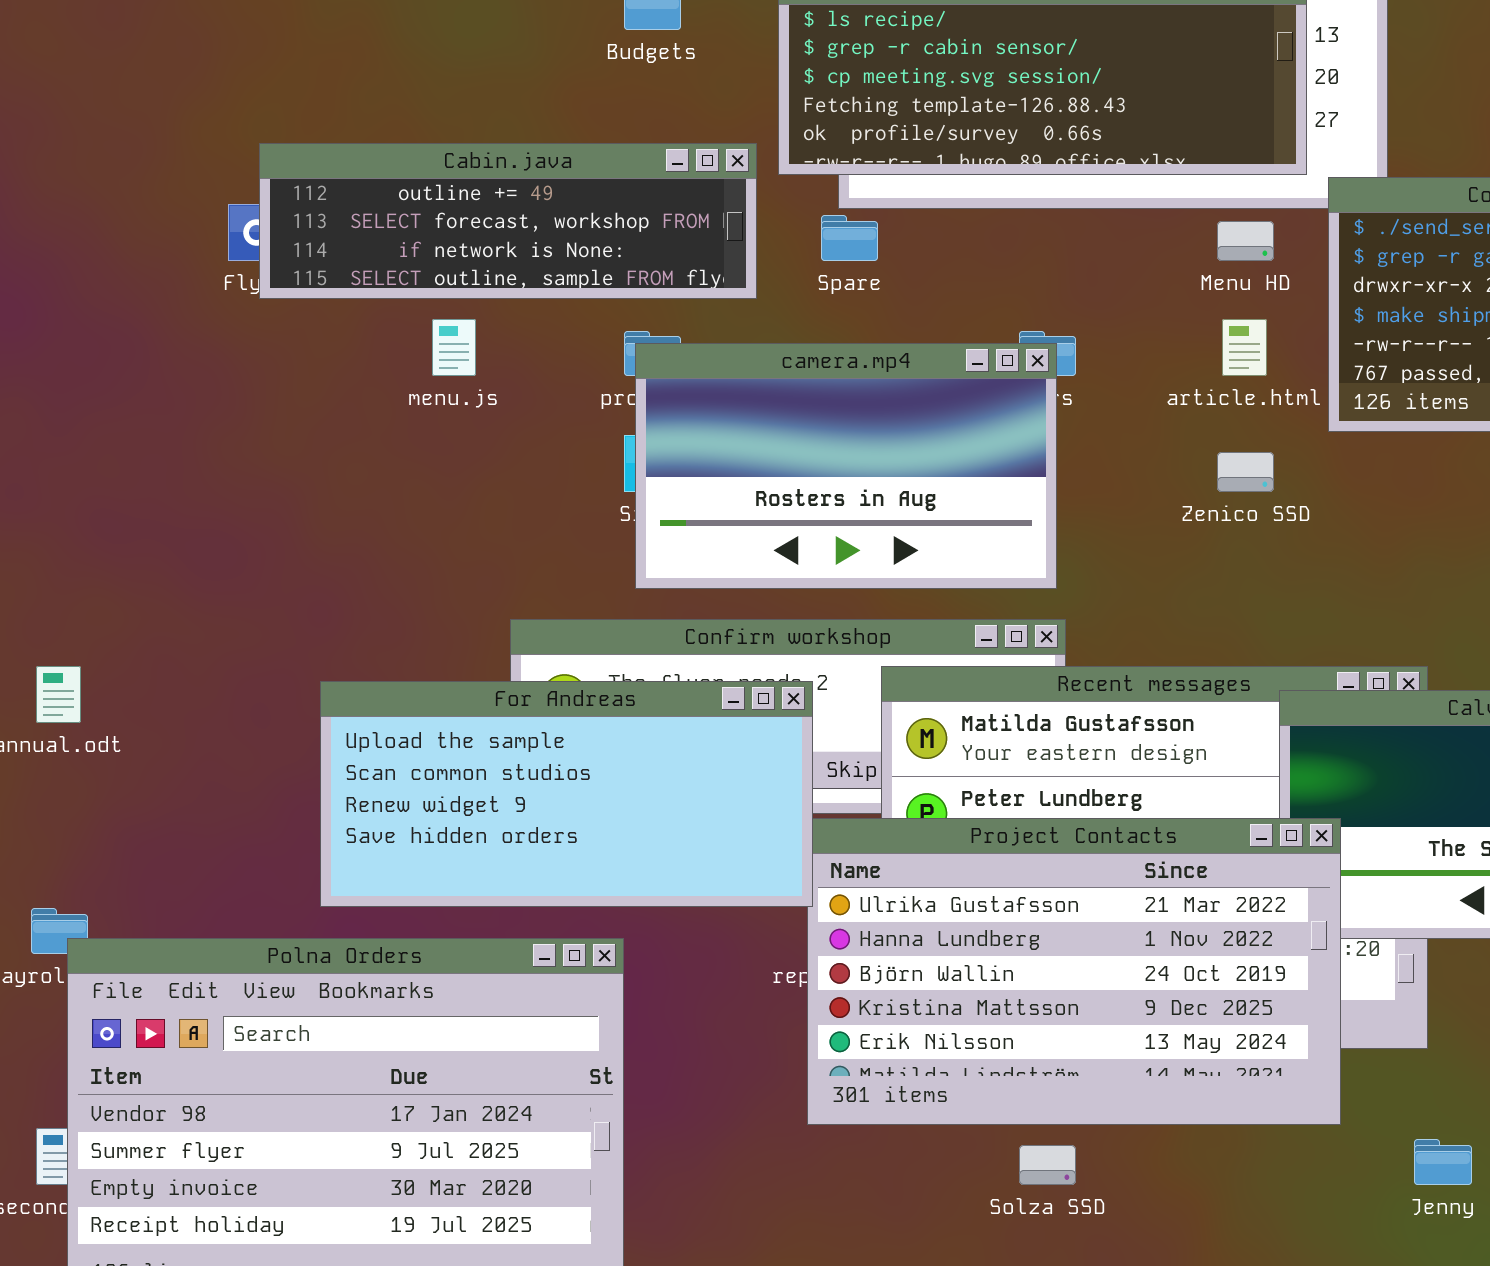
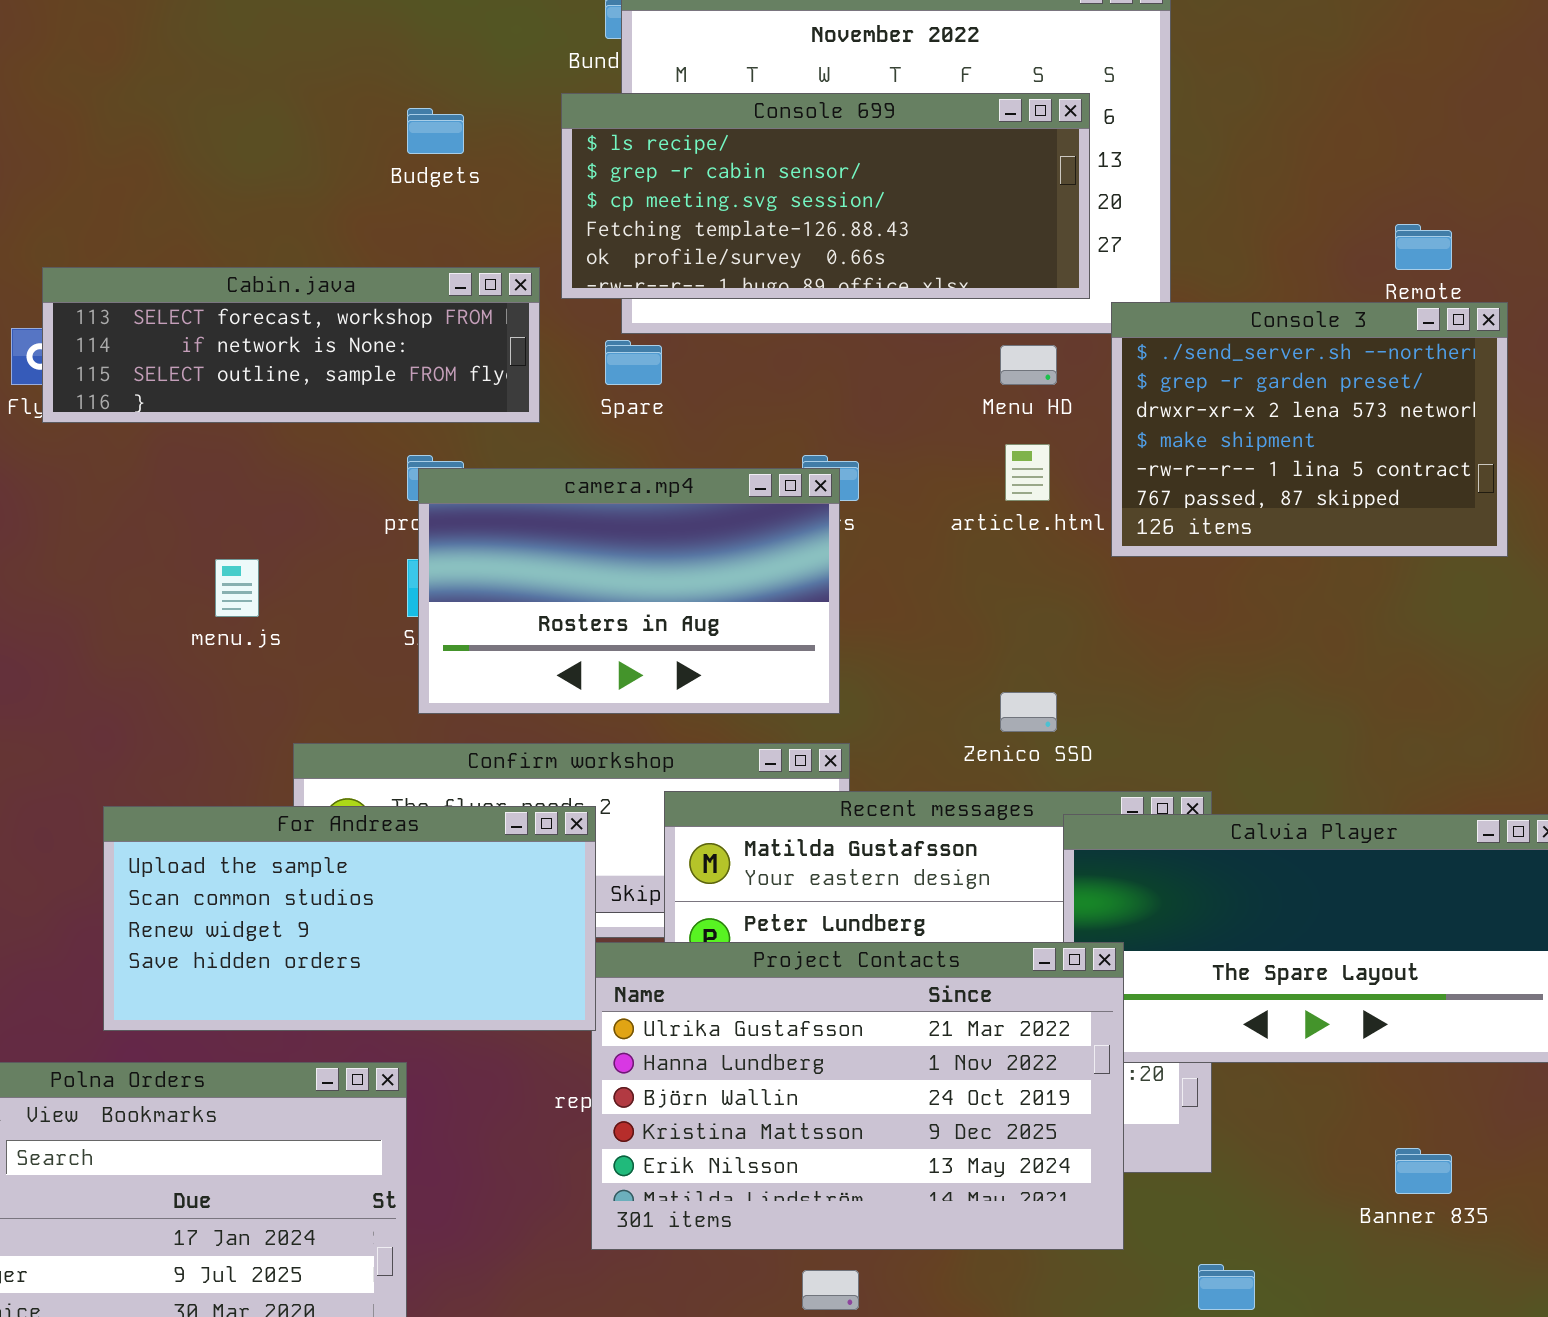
Cabin.java: [259,143,757,299] -> [42,267,540,423], scrolled down 1 row
menu.js: [432,319,476,376] -> [215,559,259,617], moved
Zenico SSD: [1217,452,1274,492] -> [1000,692,1057,732], moved

